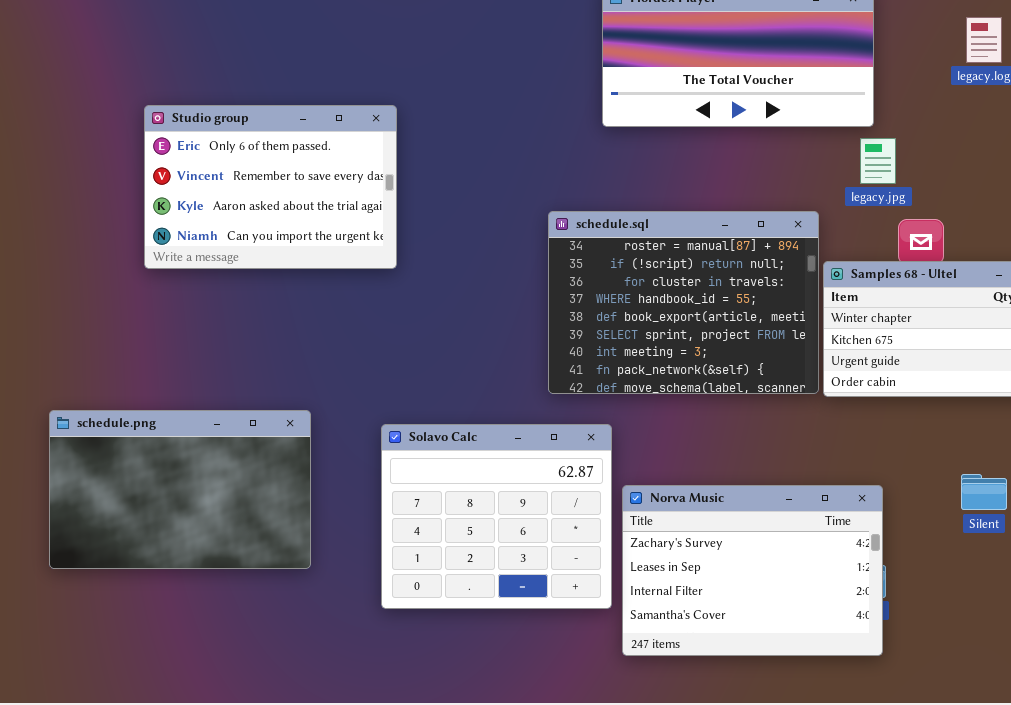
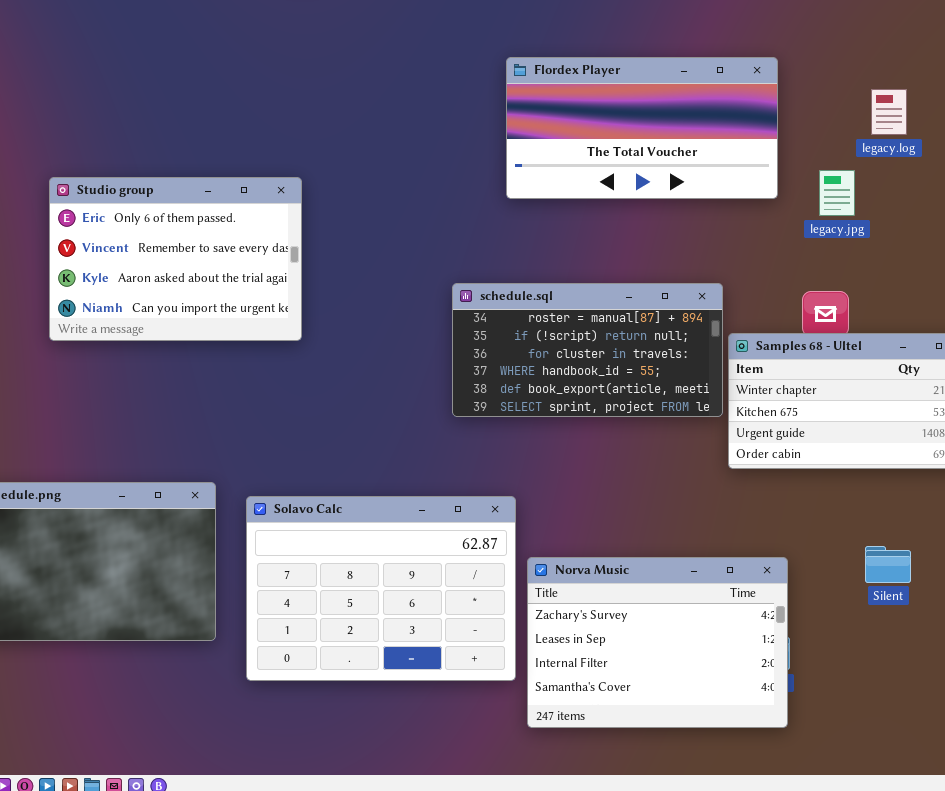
legacy.jpg: [860,138,896,184] -> [819,170,855,216], moved
schedule.sql: [548,211,819,394] -> [452,283,723,417], resized
Solavo Calc: [381,424,612,609] -> [246,496,516,681], resized

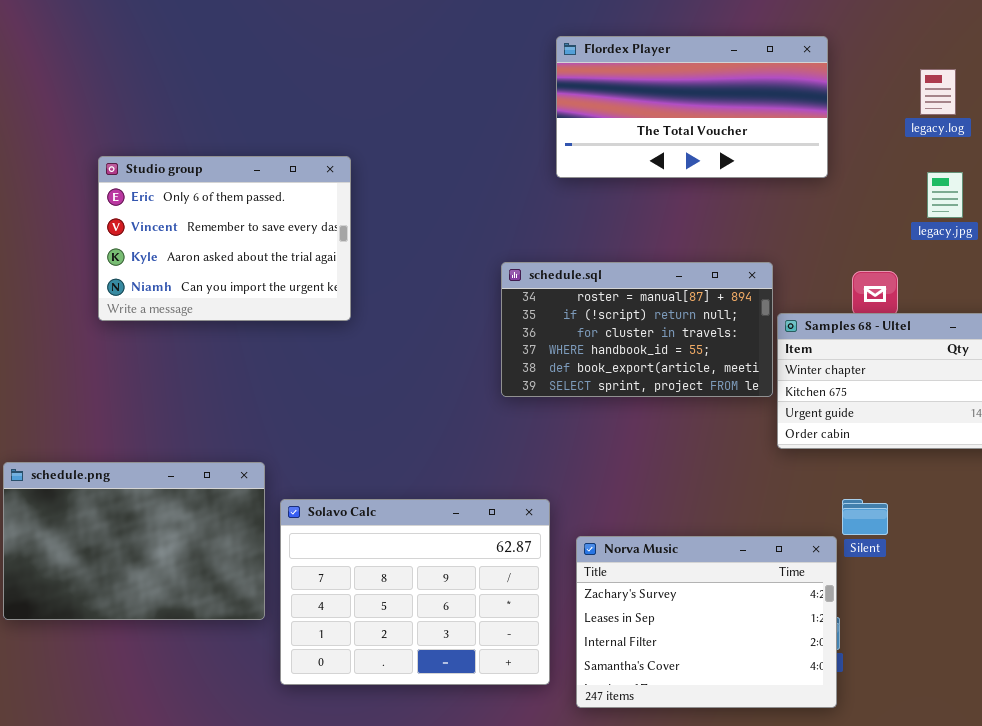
legacy.jpg: [819,170,855,216] -> [927,172,963,218], moved
Solavo Calc: [246,496,516,681] -> [280,499,550,685], moved
Silent: [865,546,911,583] -> [842,499,888,535], moved

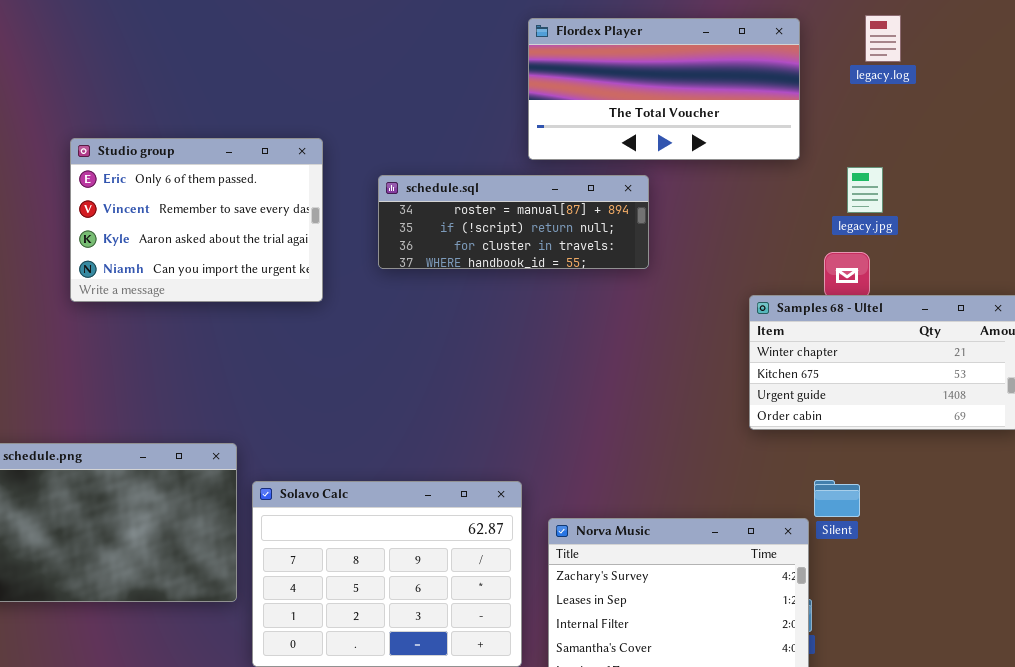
legacy.log: [920,69,956,115] -> [865,15,901,62], moved
legacy.jpg: [927,172,963,218] -> [847,167,883,213], moved
schedule.sql: [501,262,773,397] -> [378,175,649,269], moved, resized

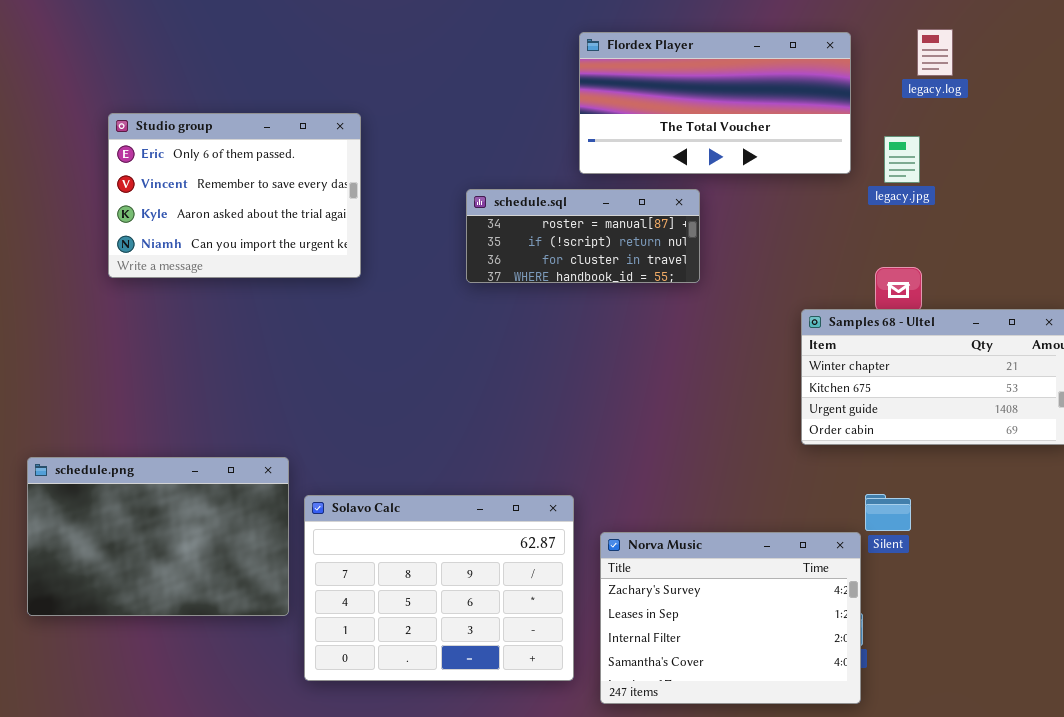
Studio group: [70,138,323,302] -> [108,113,361,278], moved
legacy.jpg: [847,167,883,213] -> [884,136,920,183], moved
schedule.sql: [378,175,649,269] -> [466,189,700,283], resized

